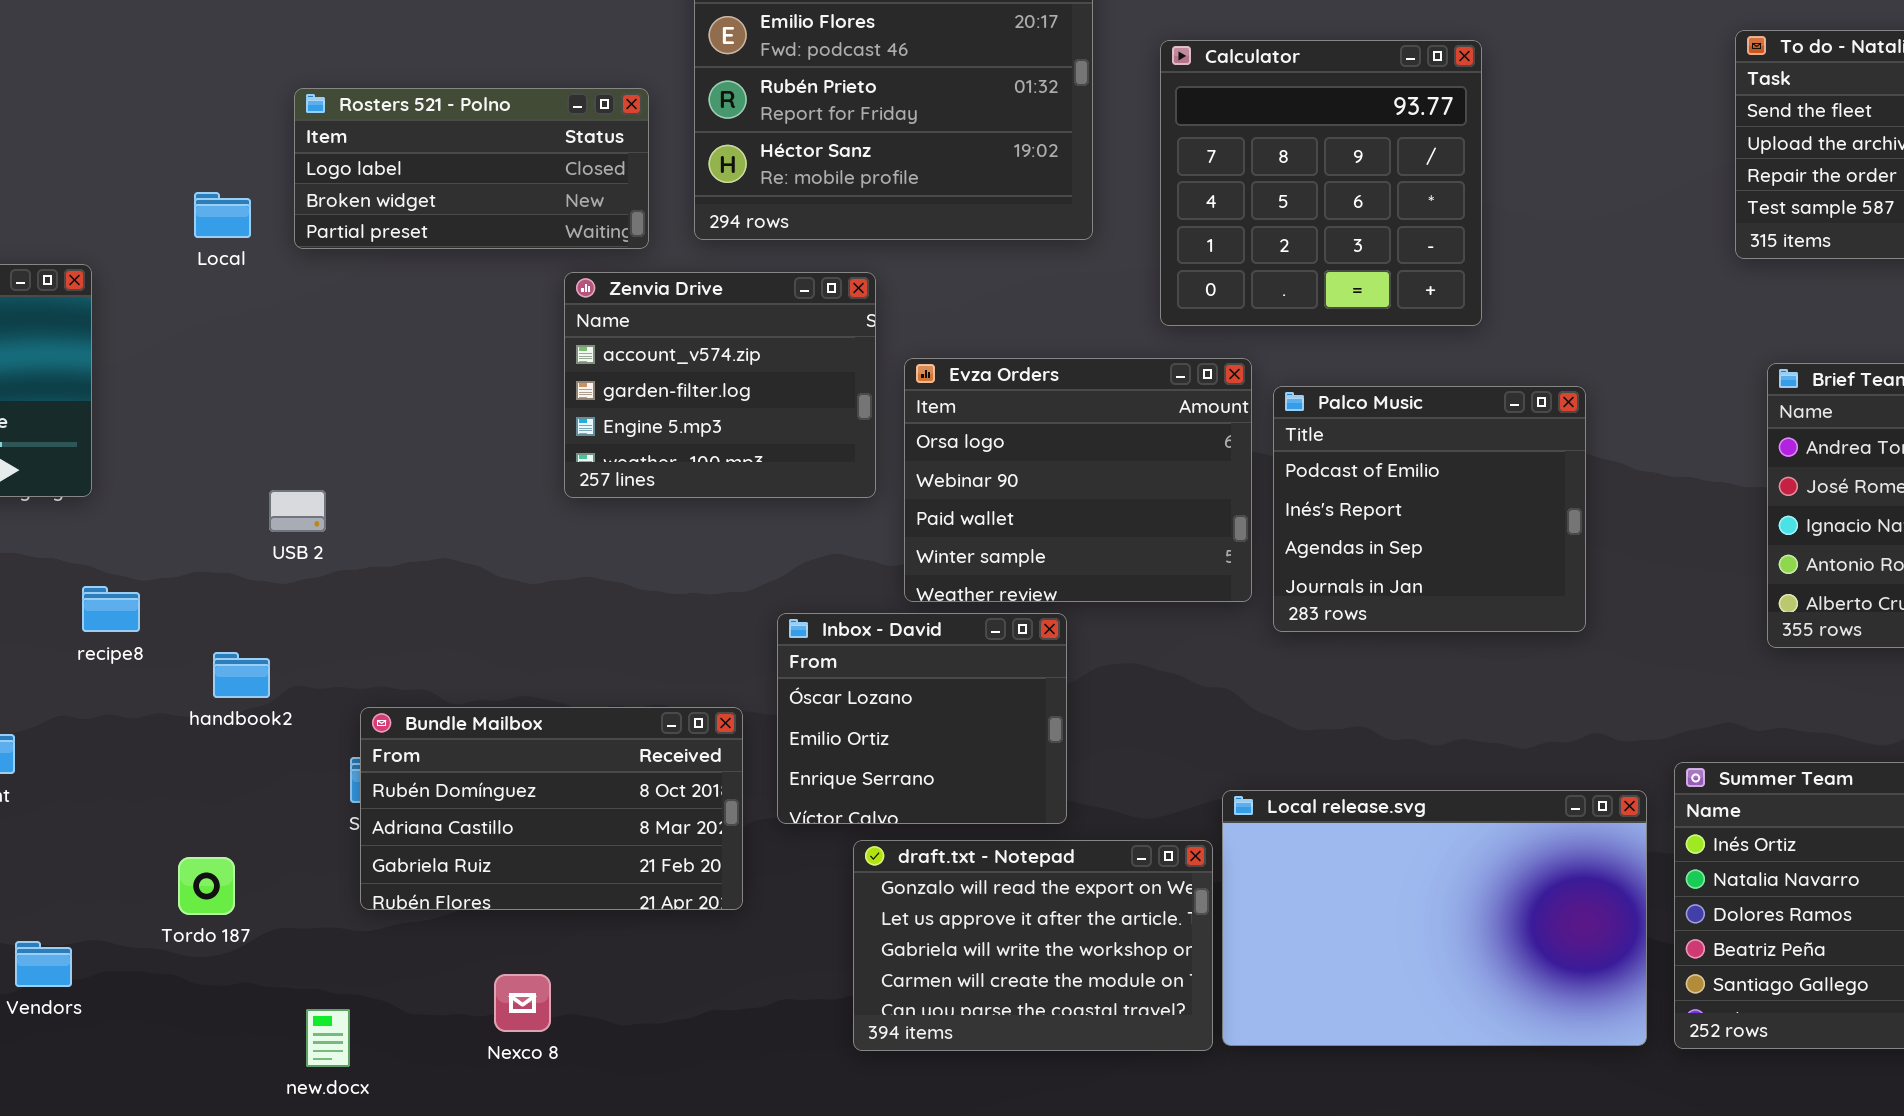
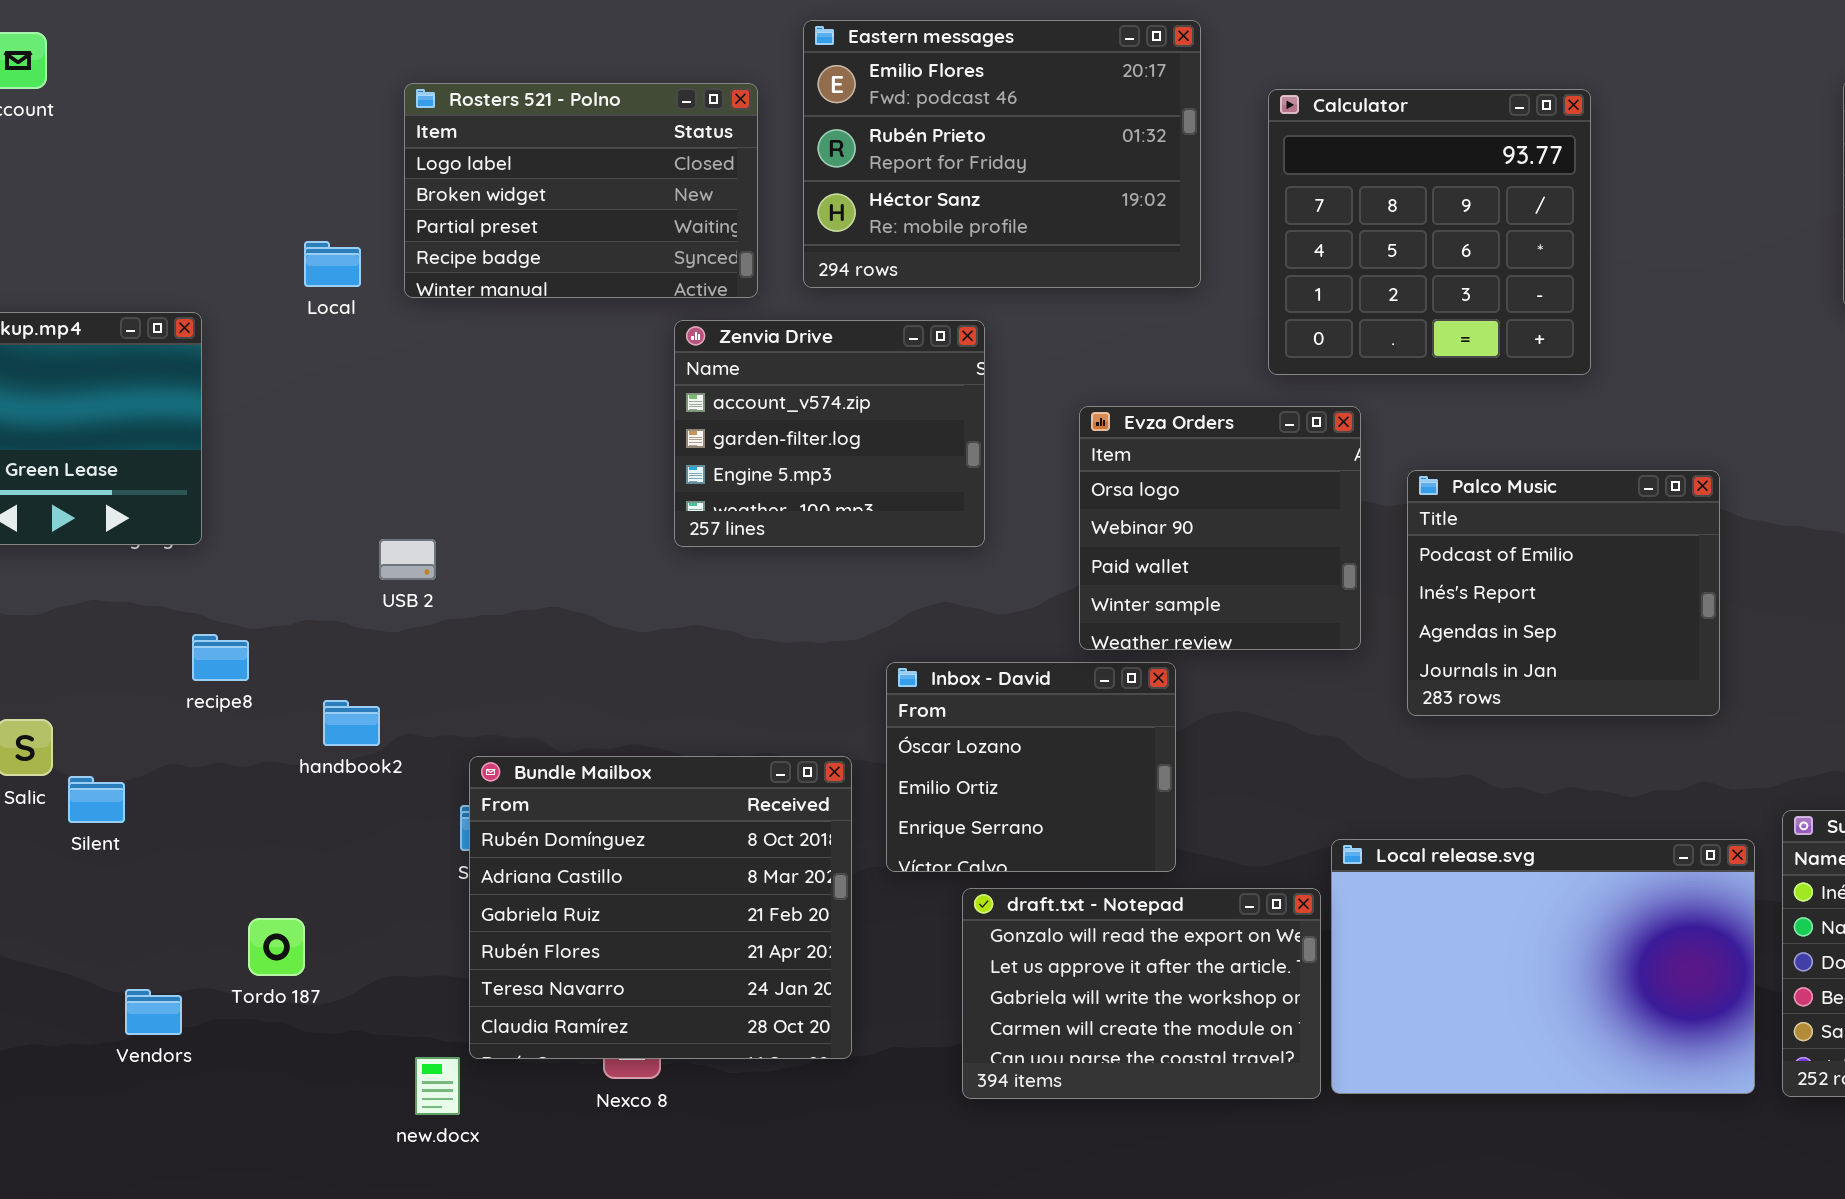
Rosters 521 - Polno: [294,88,649,249] -> [404,83,758,298], resized
Evza Orders: [904,358,1252,602] -> [1079,406,1361,650], resized
Palco Music: [1273,386,1586,632] -> [1407,470,1720,716], moved
Bundle Mailbox: [360,707,743,910] -> [469,756,852,1059], resized
Tordo 187: [178,857,235,915] -> [248,918,305,976], moved

